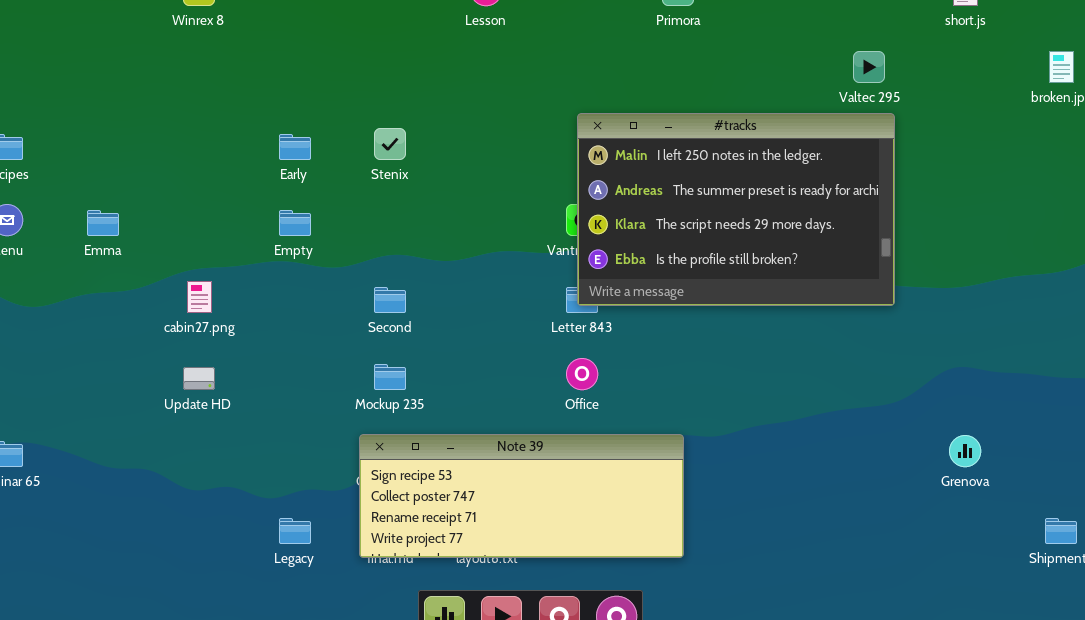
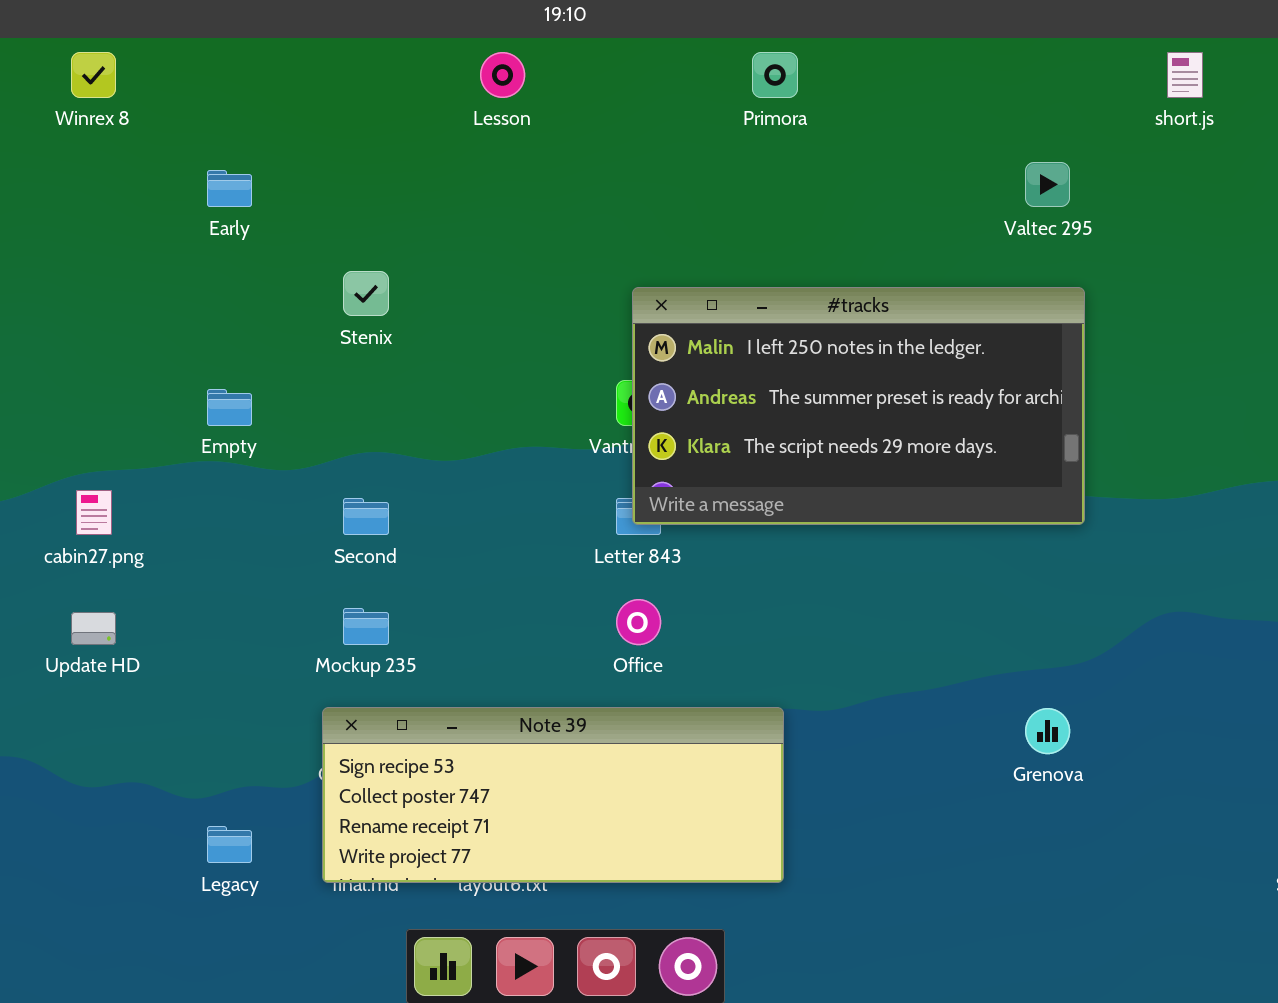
#tracks: [577,113,895,306] -> [632,287,1085,525], resized
Early: [279,134,311,160] -> [207,170,252,207], moved
Grenova: [949,435,981,467] -> [1025,708,1070,754], moved

